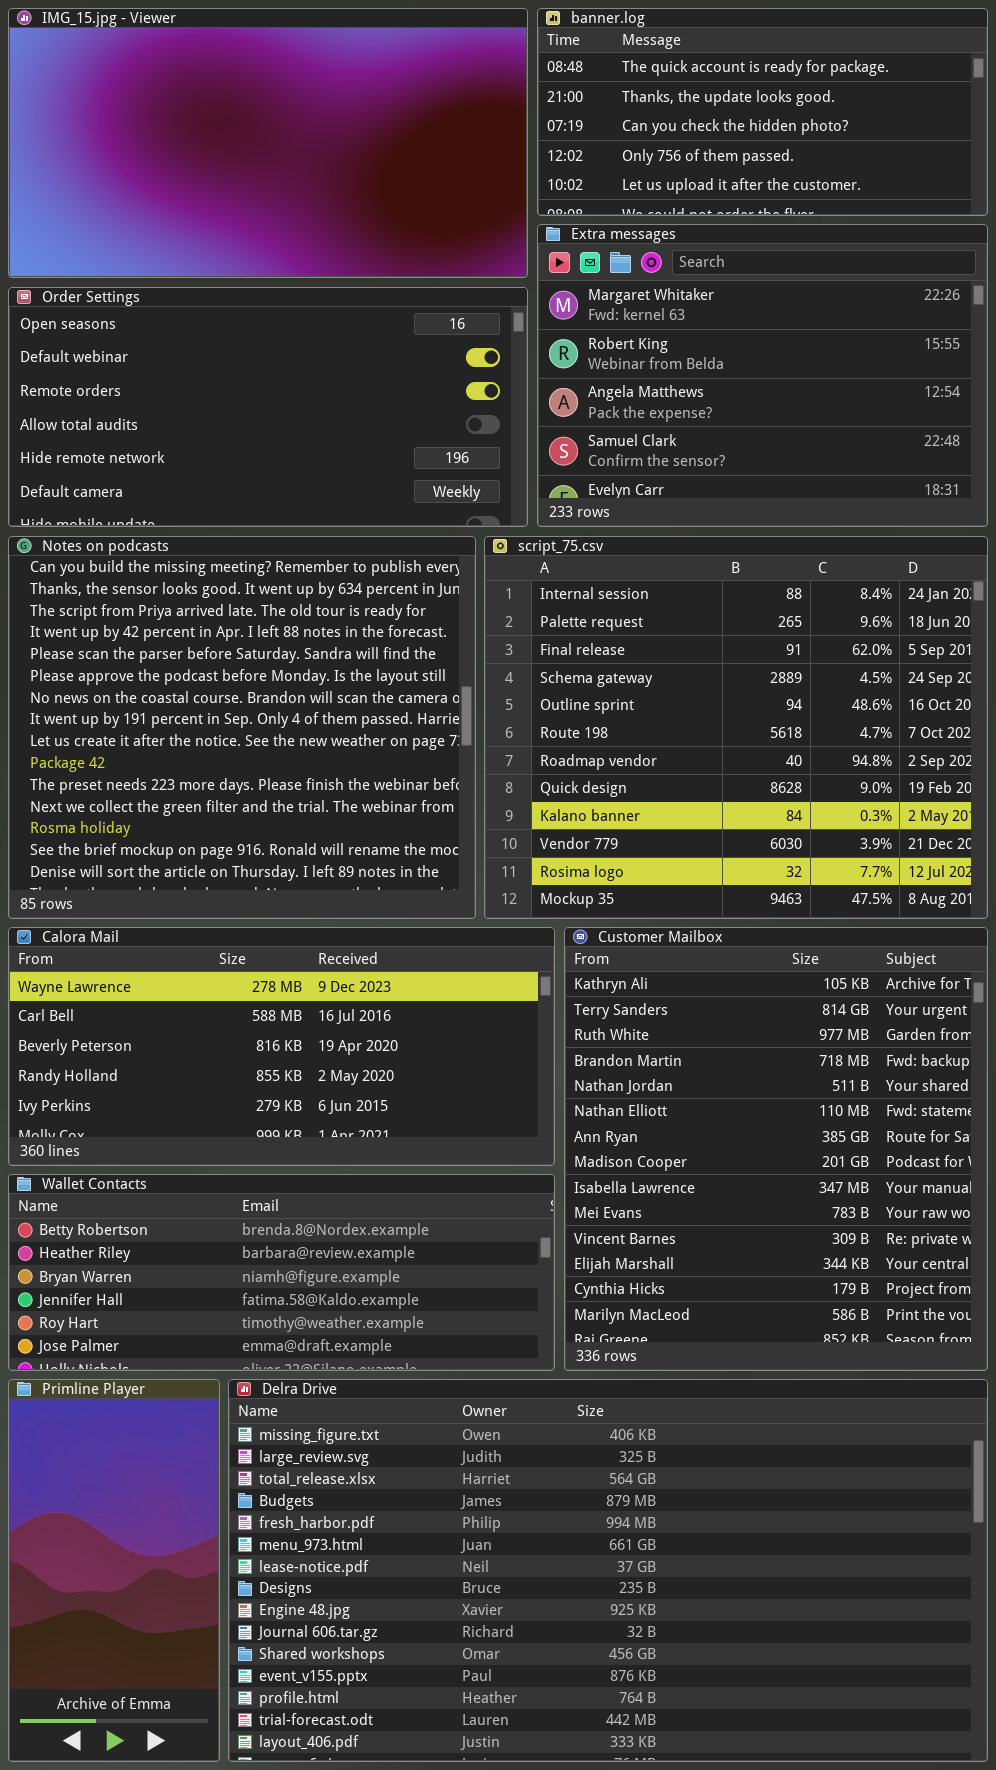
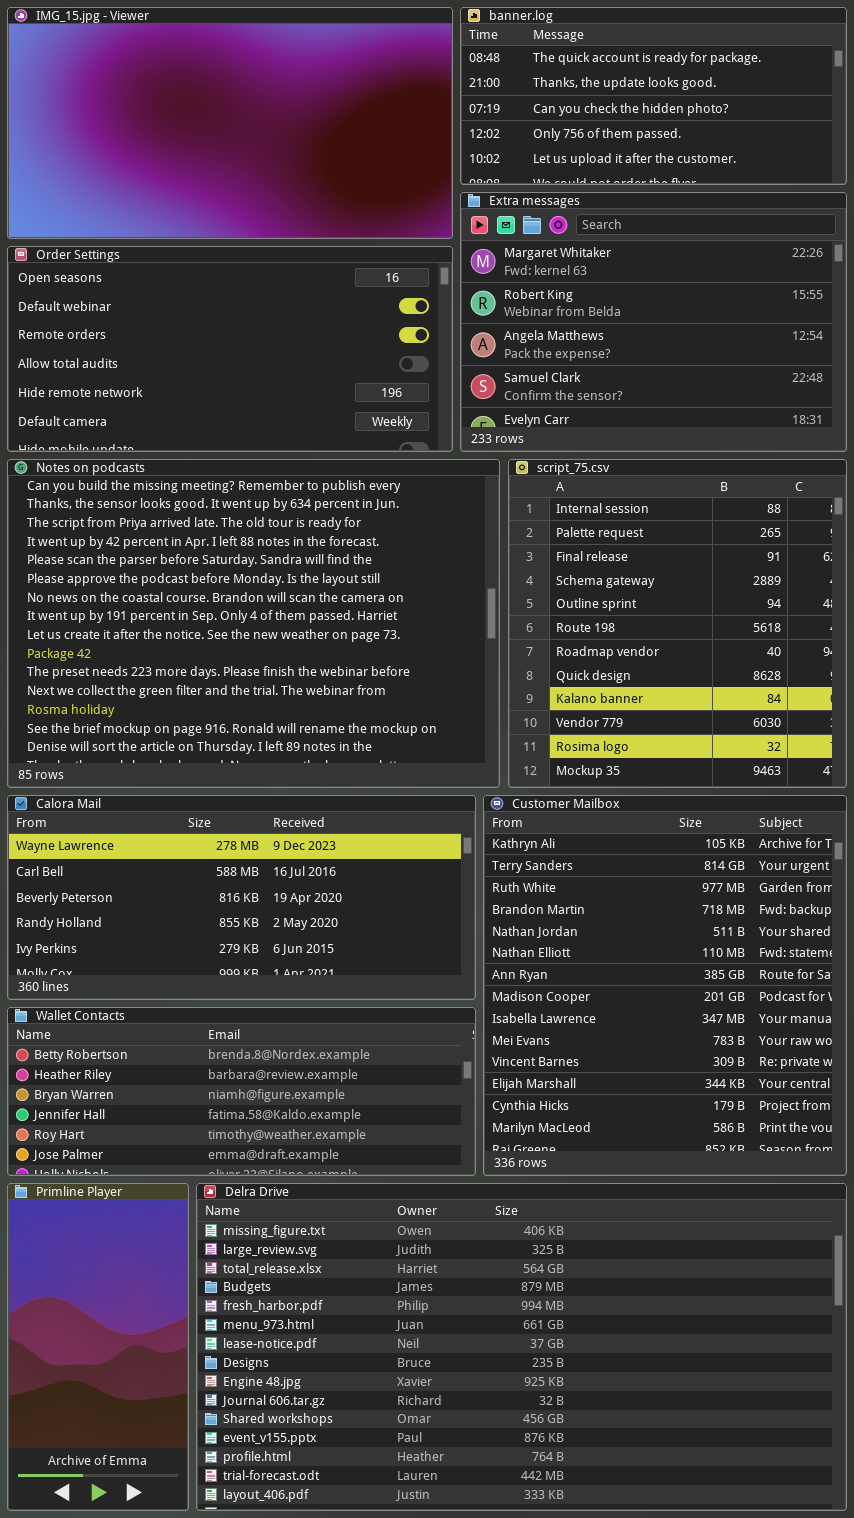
Notes on podcasts: [8,536,476,919] -> [7,459,500,788], resized
script_75.csv: [484,536,988,919] -> [508,459,847,788], resized

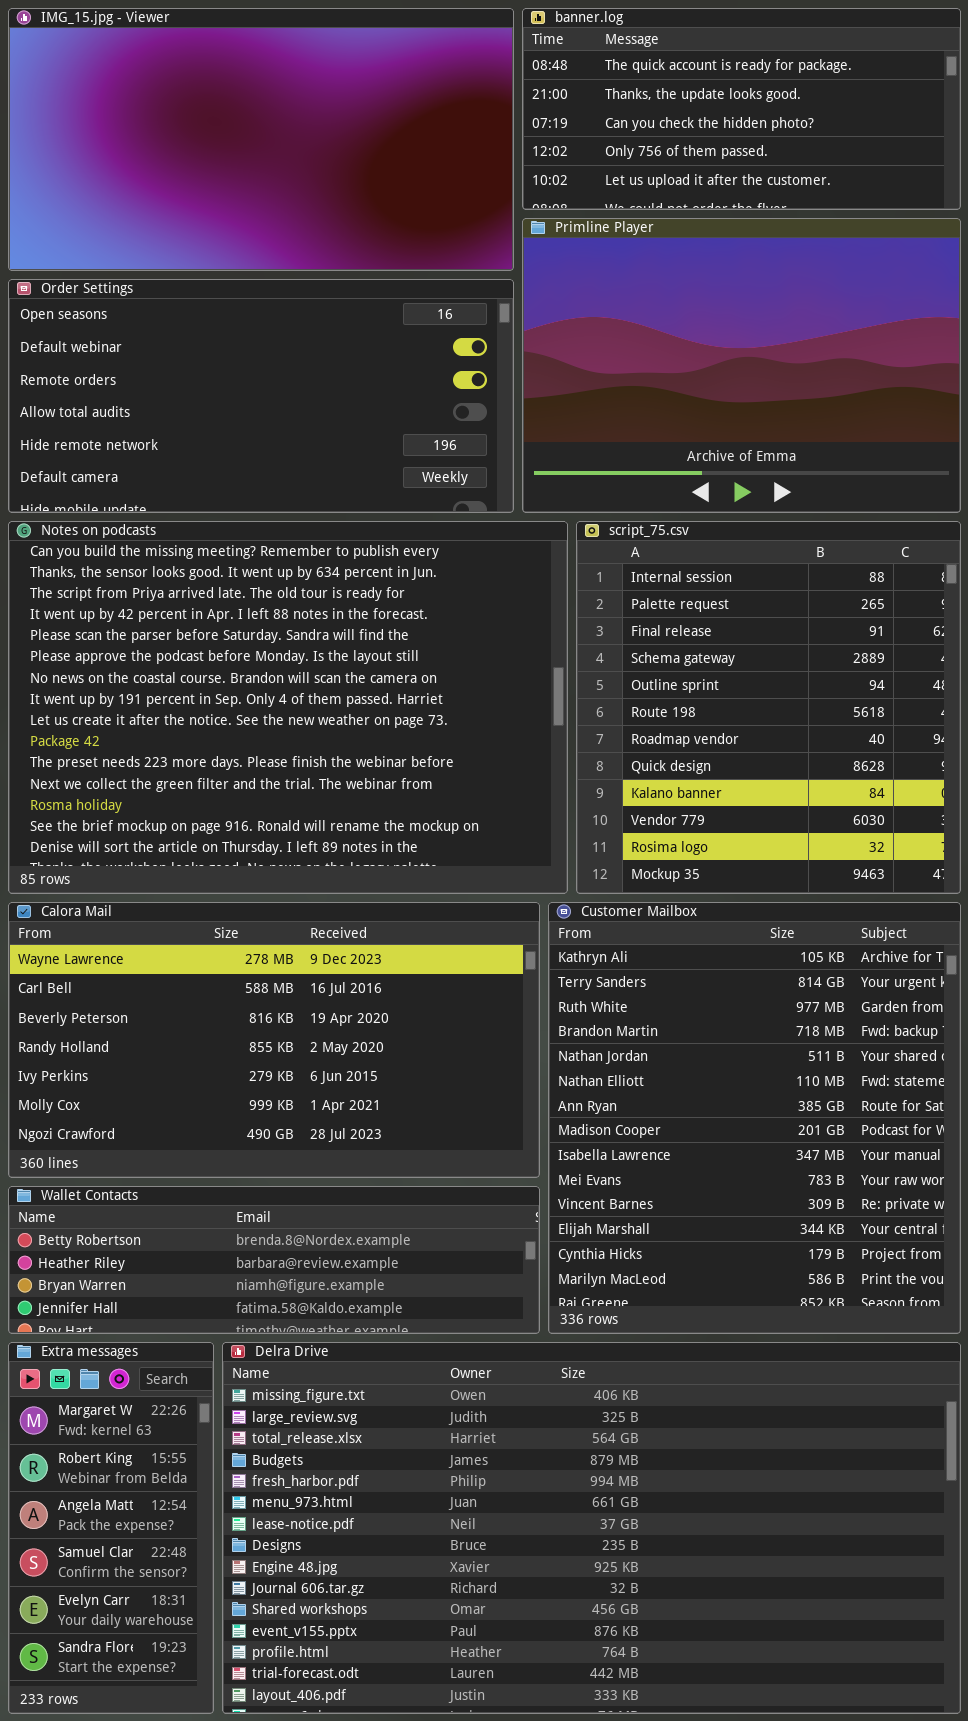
Extra messages: [460,192,847,452] -> [8,1342,214,1714], moved, resized
Calora Mail: [7,795,476,1000] -> [8,902,540,1178], resized
Wallet Contacts: [7,1007,476,1176] -> [8,1186,540,1334], resized
Primline Player: [7,1183,189,1511] -> [522,218,961,513], moved, resized

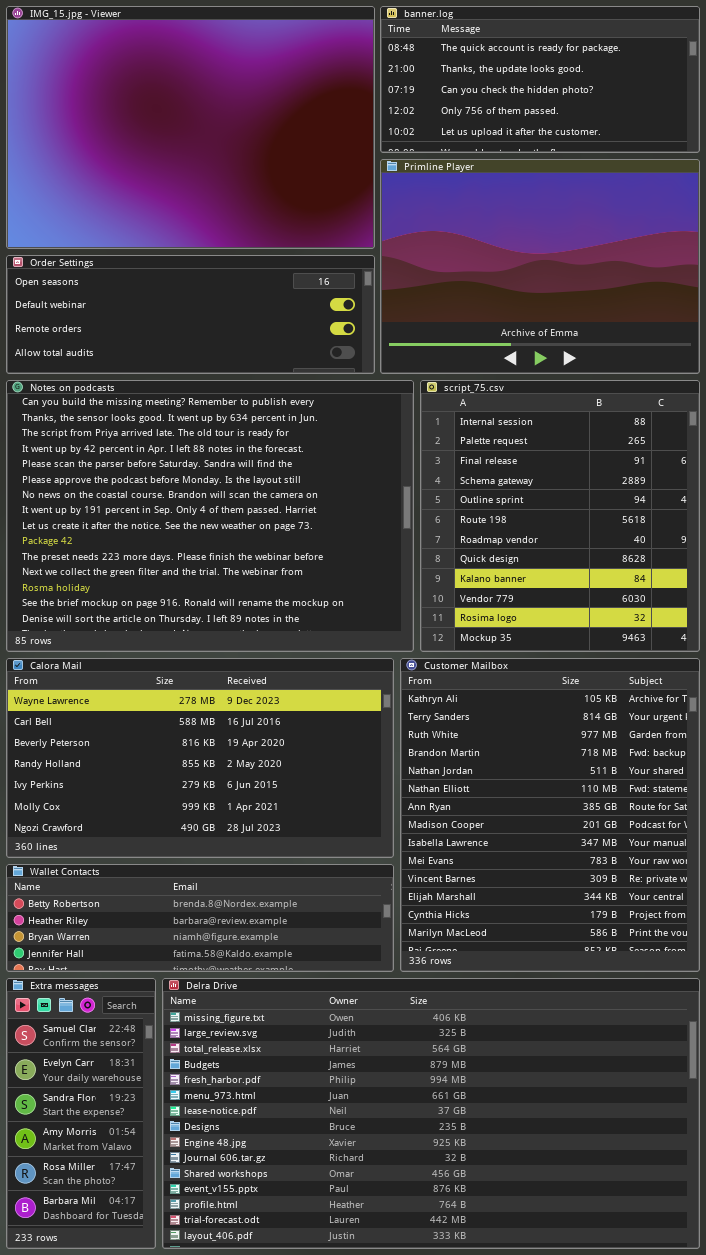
IMG_15.jpg - Viewer: [8,8,514,271] -> [6,6,375,249], resized
Order Settings: [8,279,514,513] -> [6,255,375,374], resized
Extra messages: [8,1342,214,1714] -> [6,978,156,1249], scrolled down 3 rows

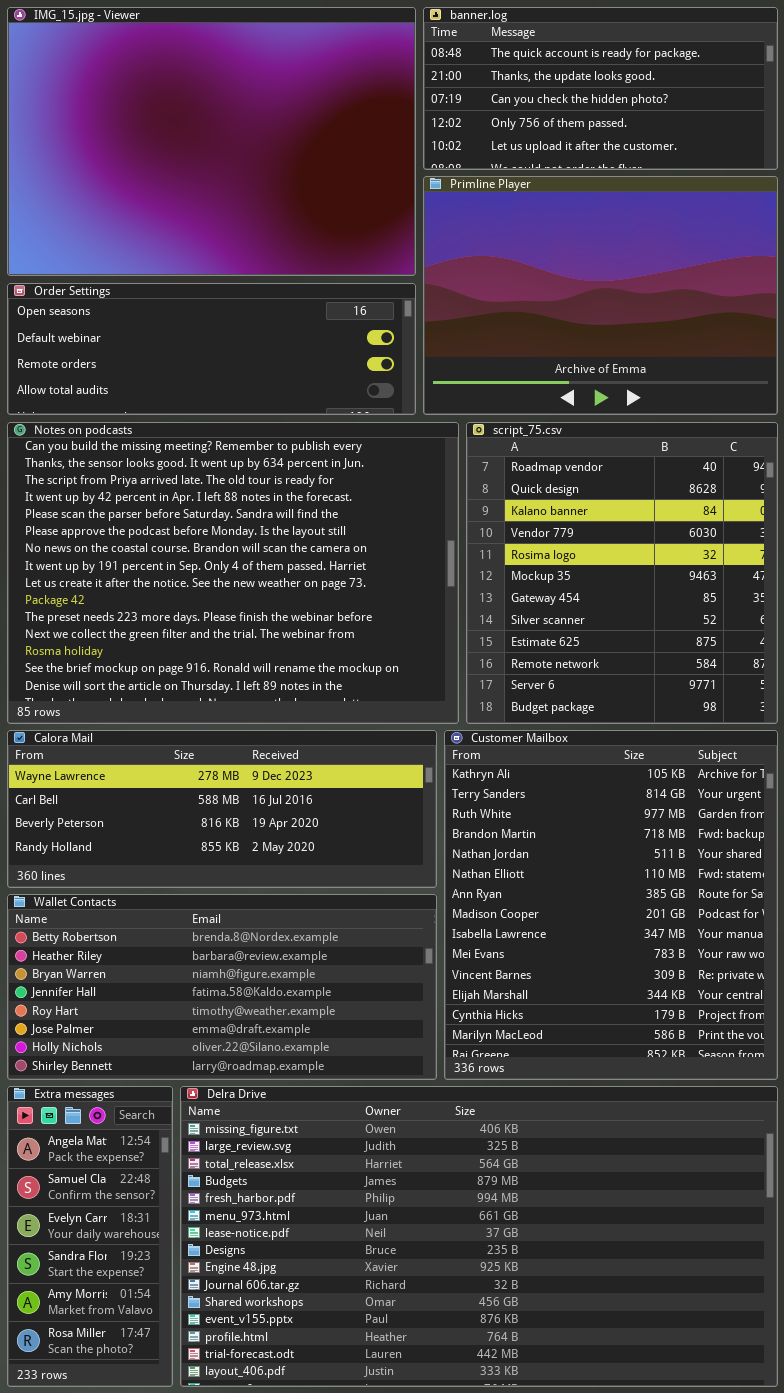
script_75.csv: [420,380,700,652] -> [466,422,778,724], scrolled down 6 rows
Calora Mail: [6,658,394,858] -> [7,730,437,888], resized
Wallet Contacts: [6,864,394,972] -> [7,894,437,1080], resized
Extra messages: [6,978,156,1249] -> [7,1086,173,1387], scrolled up 1 row

